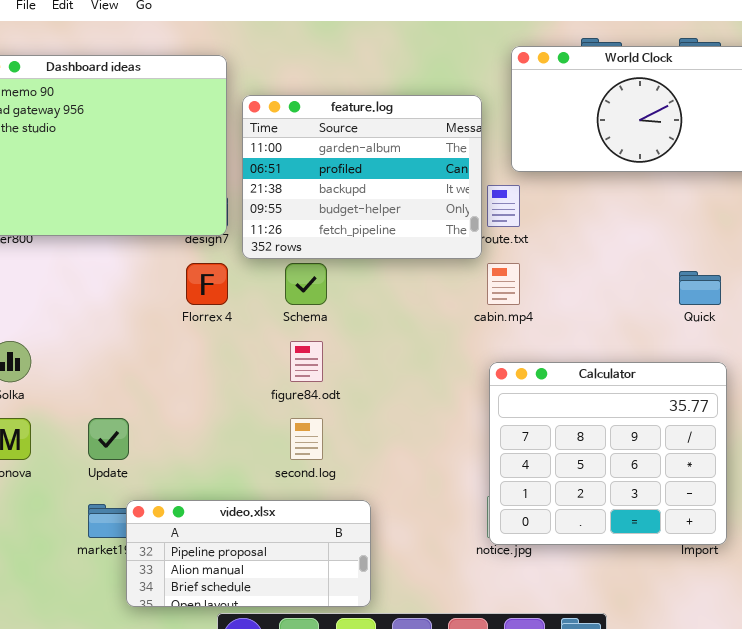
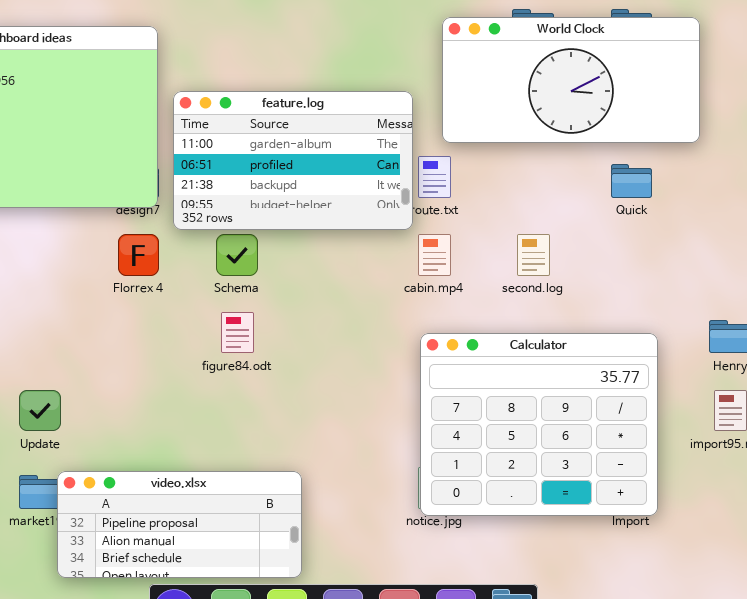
feature.log: [242,95,482,259] -> [173,91,413,230], resized
Quick: [679,271,721,305] -> [611,164,652,198], moved
second.log: [290,418,323,460] -> [517,234,550,276], moved

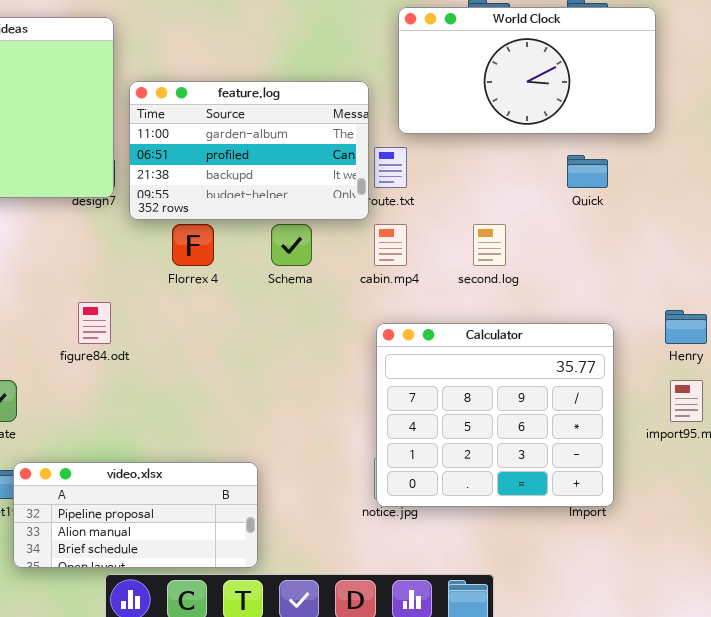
Florrex 4: [118,234,159,276] -> [172,224,214,266], moved
Schema: [216,234,258,276] -> [271,224,312,266], moved
figure84.odt: [221,312,254,353] -> [78,302,111,344], moved

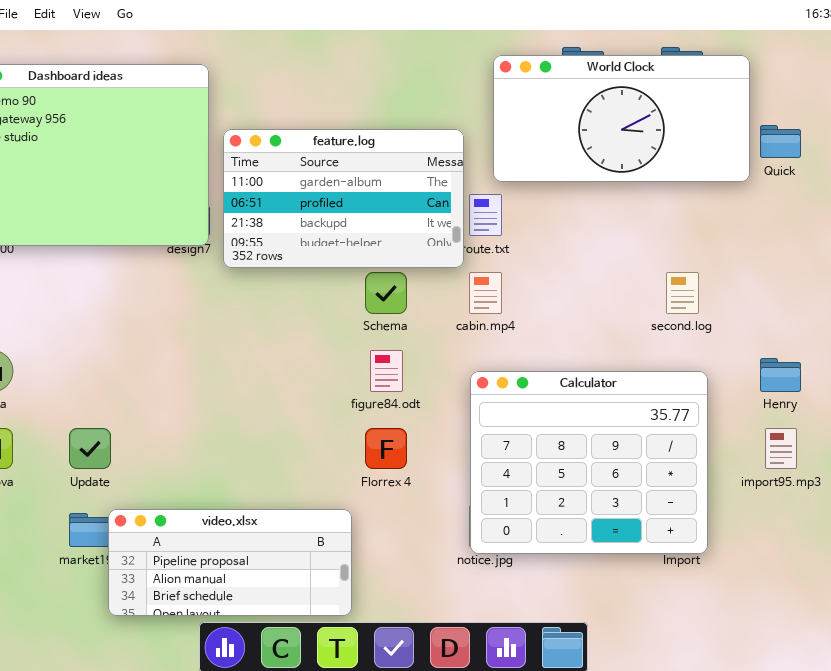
Quick: [567,155,608,188] -> [760,125,801,158], moved
Florrex 4: [172,224,214,266] -> [365,428,407,469], moved
second.log: [473,224,506,266] -> [666,272,699,314], moved
figure84.odt: [78,302,111,344] -> [370,350,403,392], moved

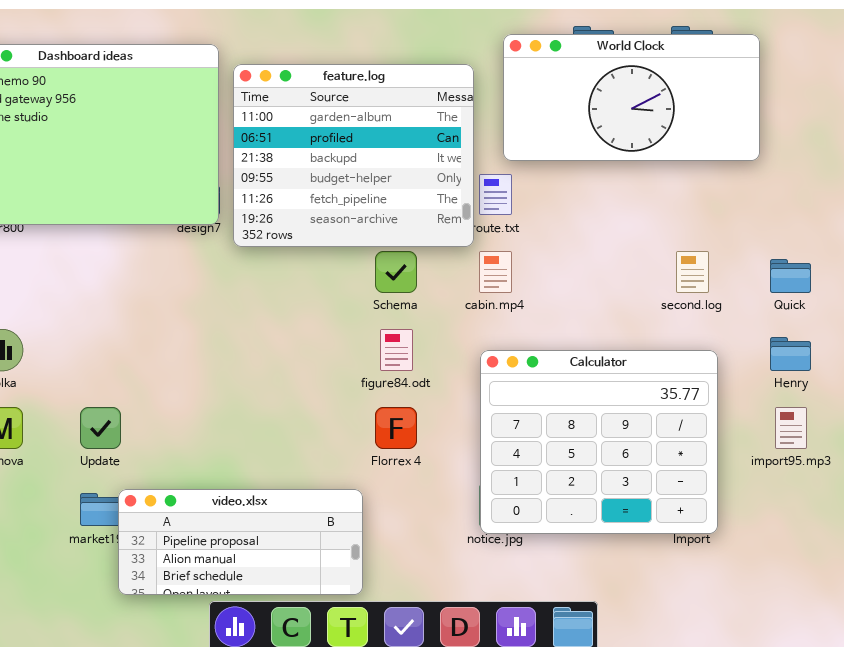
Quick: [760,125,801,158] -> [770,259,811,293], moved
feature.log: [223,129,464,268] -> [233,64,474,247], resized

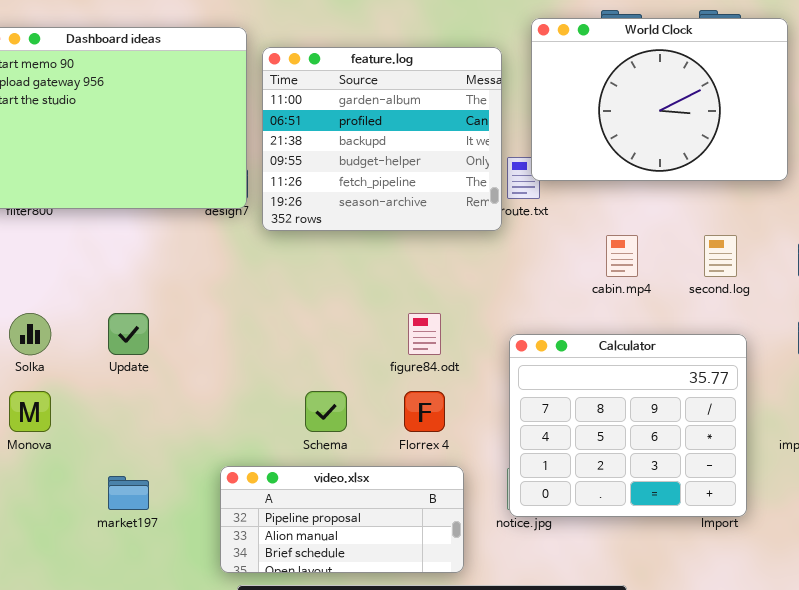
World Clock: [503,34,760,161] -> [531,18,788,181], resized
Schema: [375,251,417,293] -> [305,391,347,432], moved
cabin.mp4: [479,251,512,293] -> [606,235,638,277], moved
Update: [80,407,121,449] -> [108,313,149,355], moved
video.xlsx: [118,489,363,595] -> [220,466,464,573], moved

